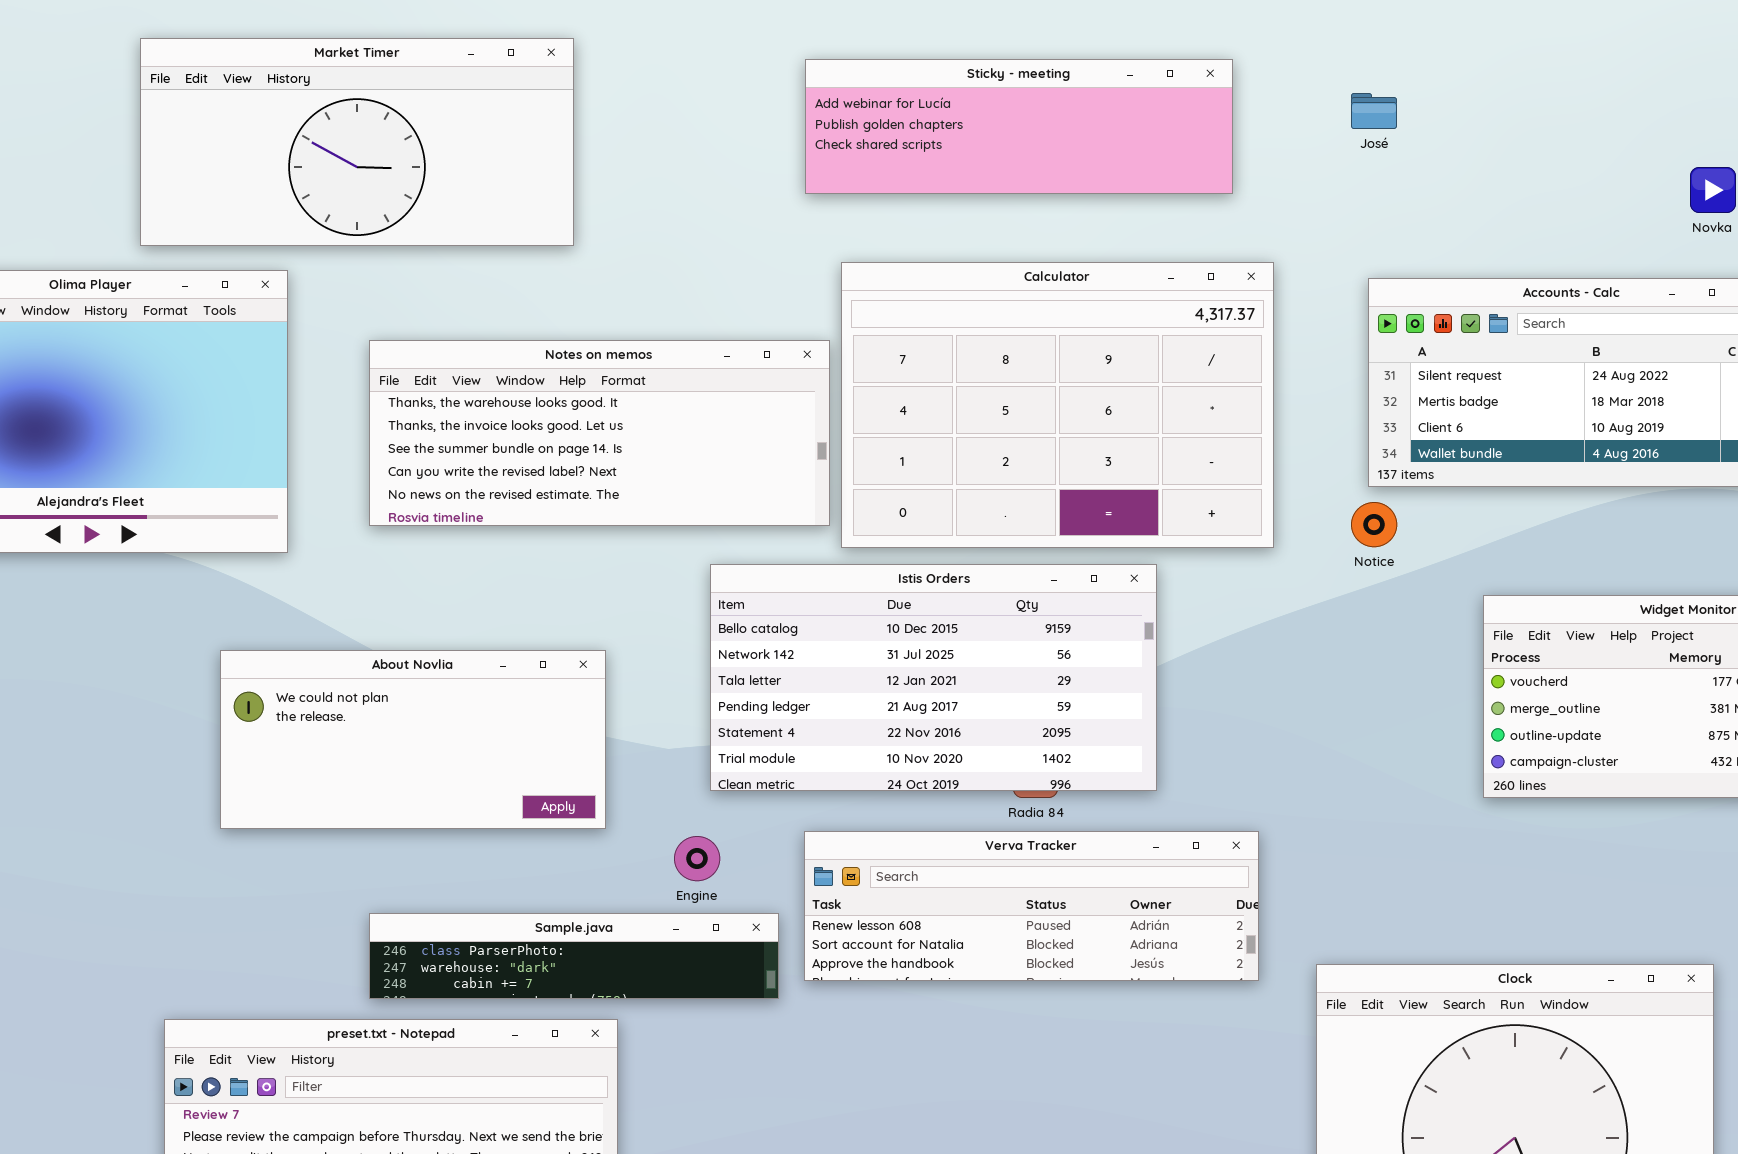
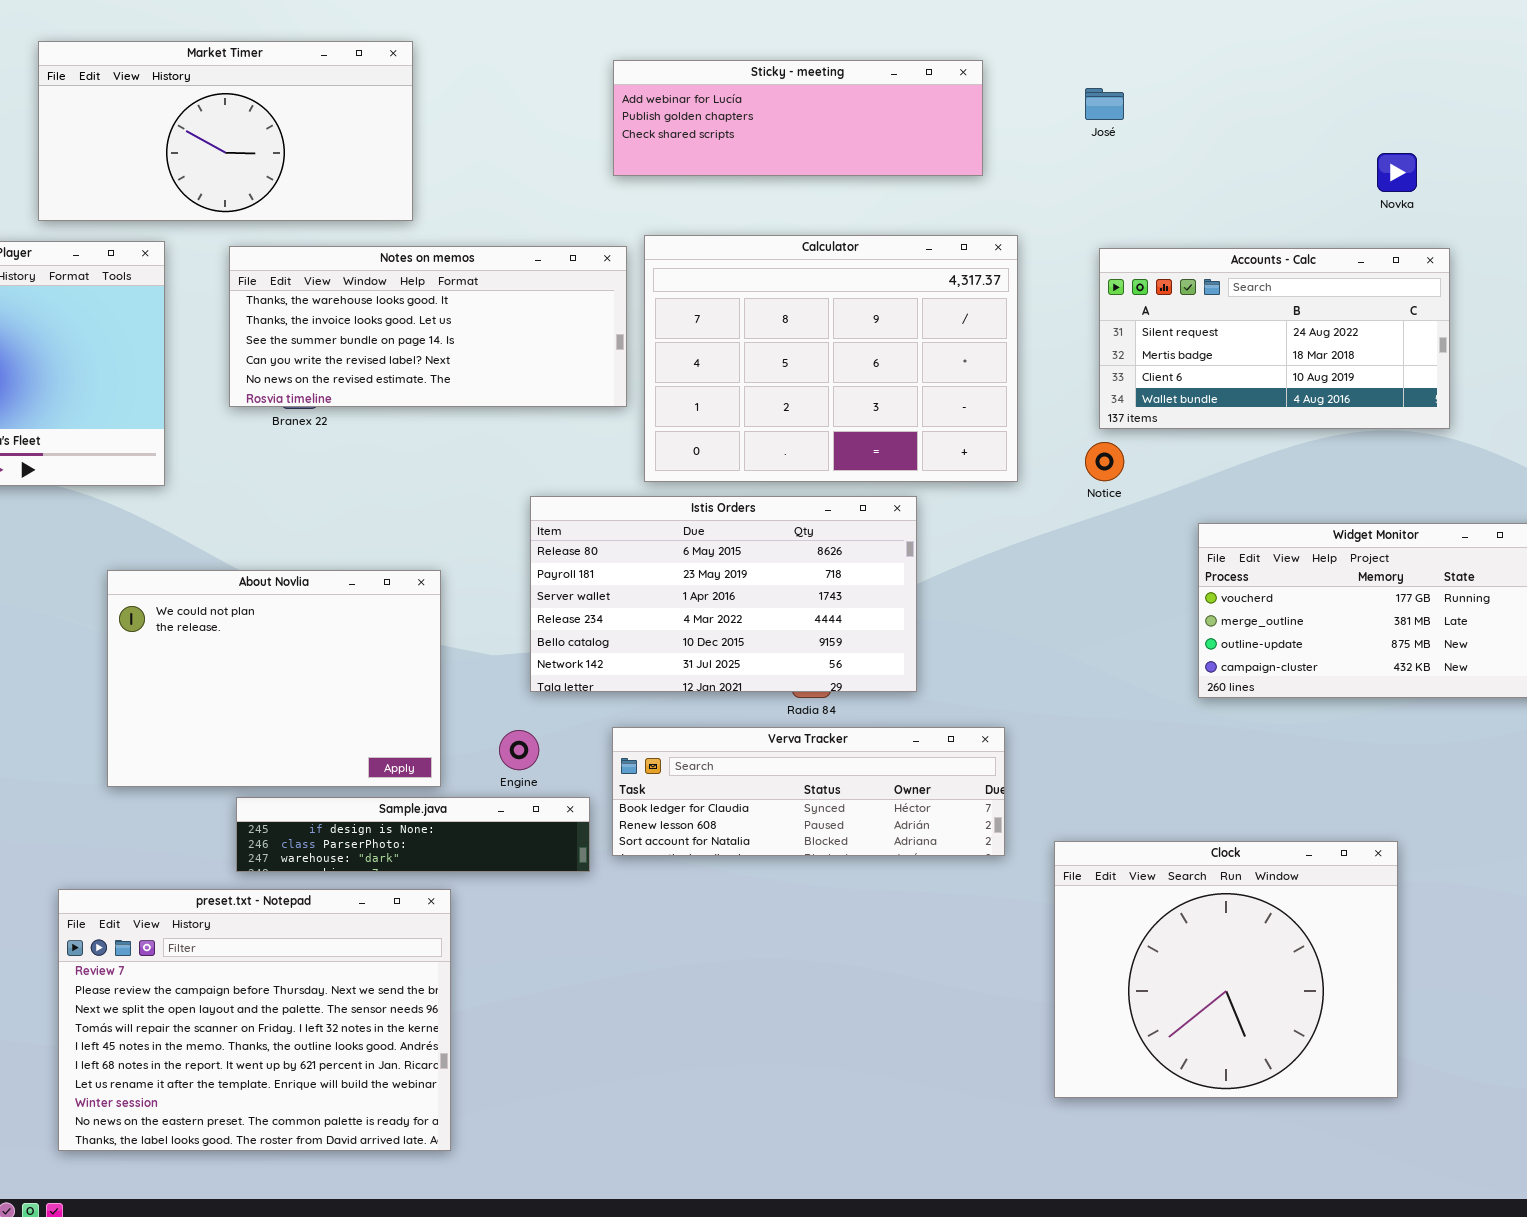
Notes on memos: [369,340,830,526] -> [229,246,627,407], moved
Istis Orders: [710,564,1157,791] -> [530,496,917,692], scrolled up 4 rows
About Novlia: [220,650,606,829] -> [107,570,441,787], resized
Verva Tracker: [804,831,1259,981] -> [612,727,1005,856], scrolled up 1 row
Sample.java: [369,913,779,999] -> [236,797,590,872], scrolled up 1 row

